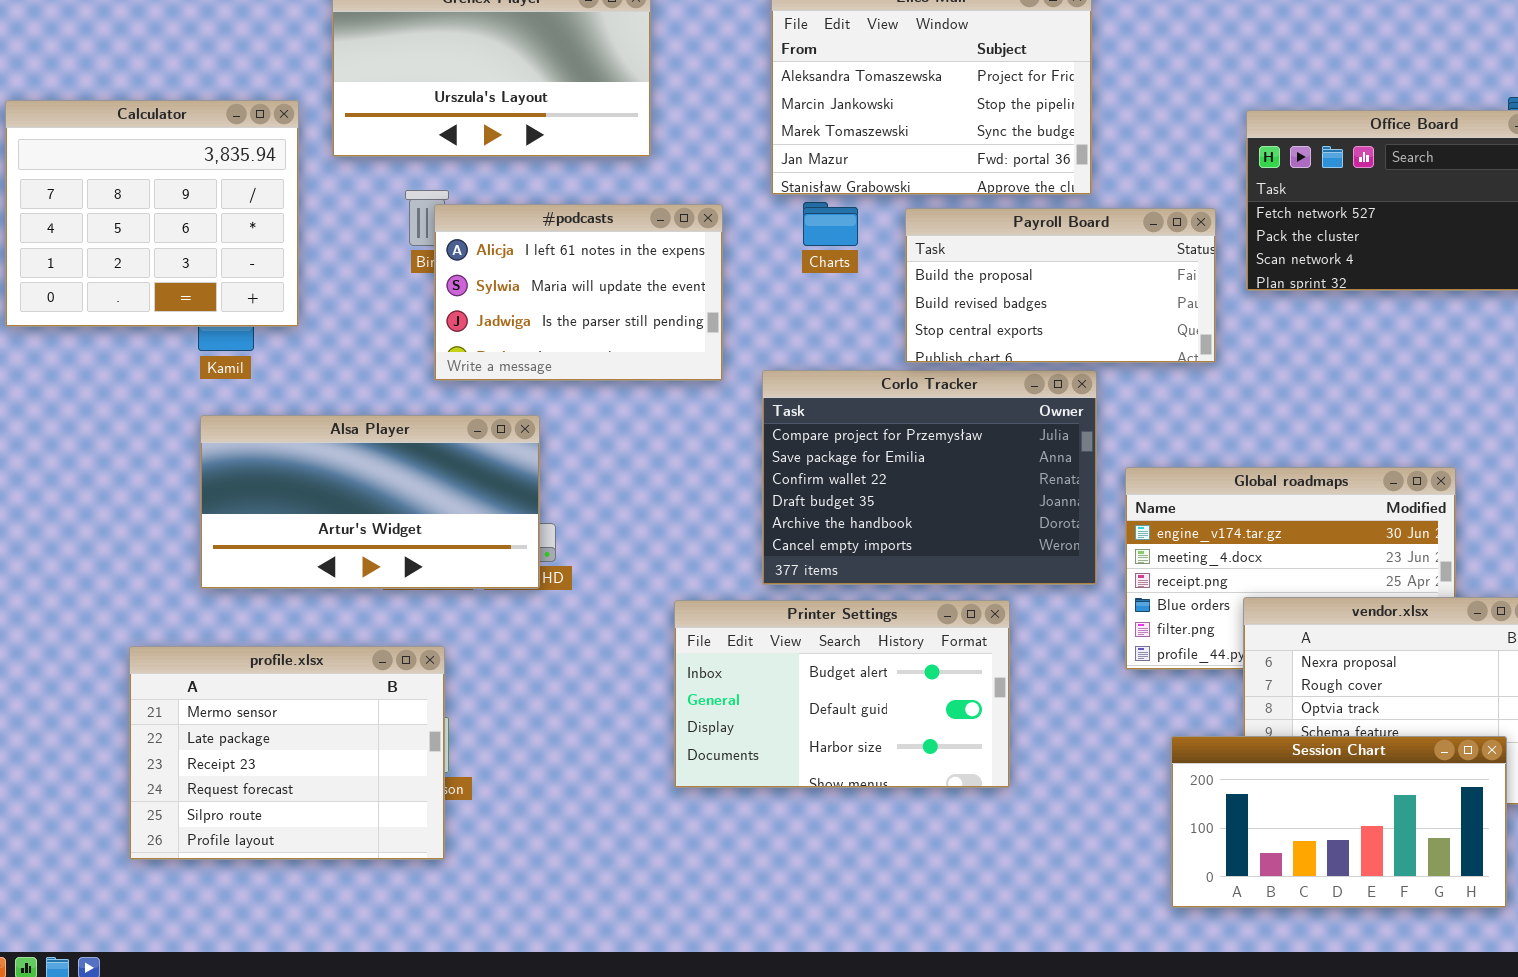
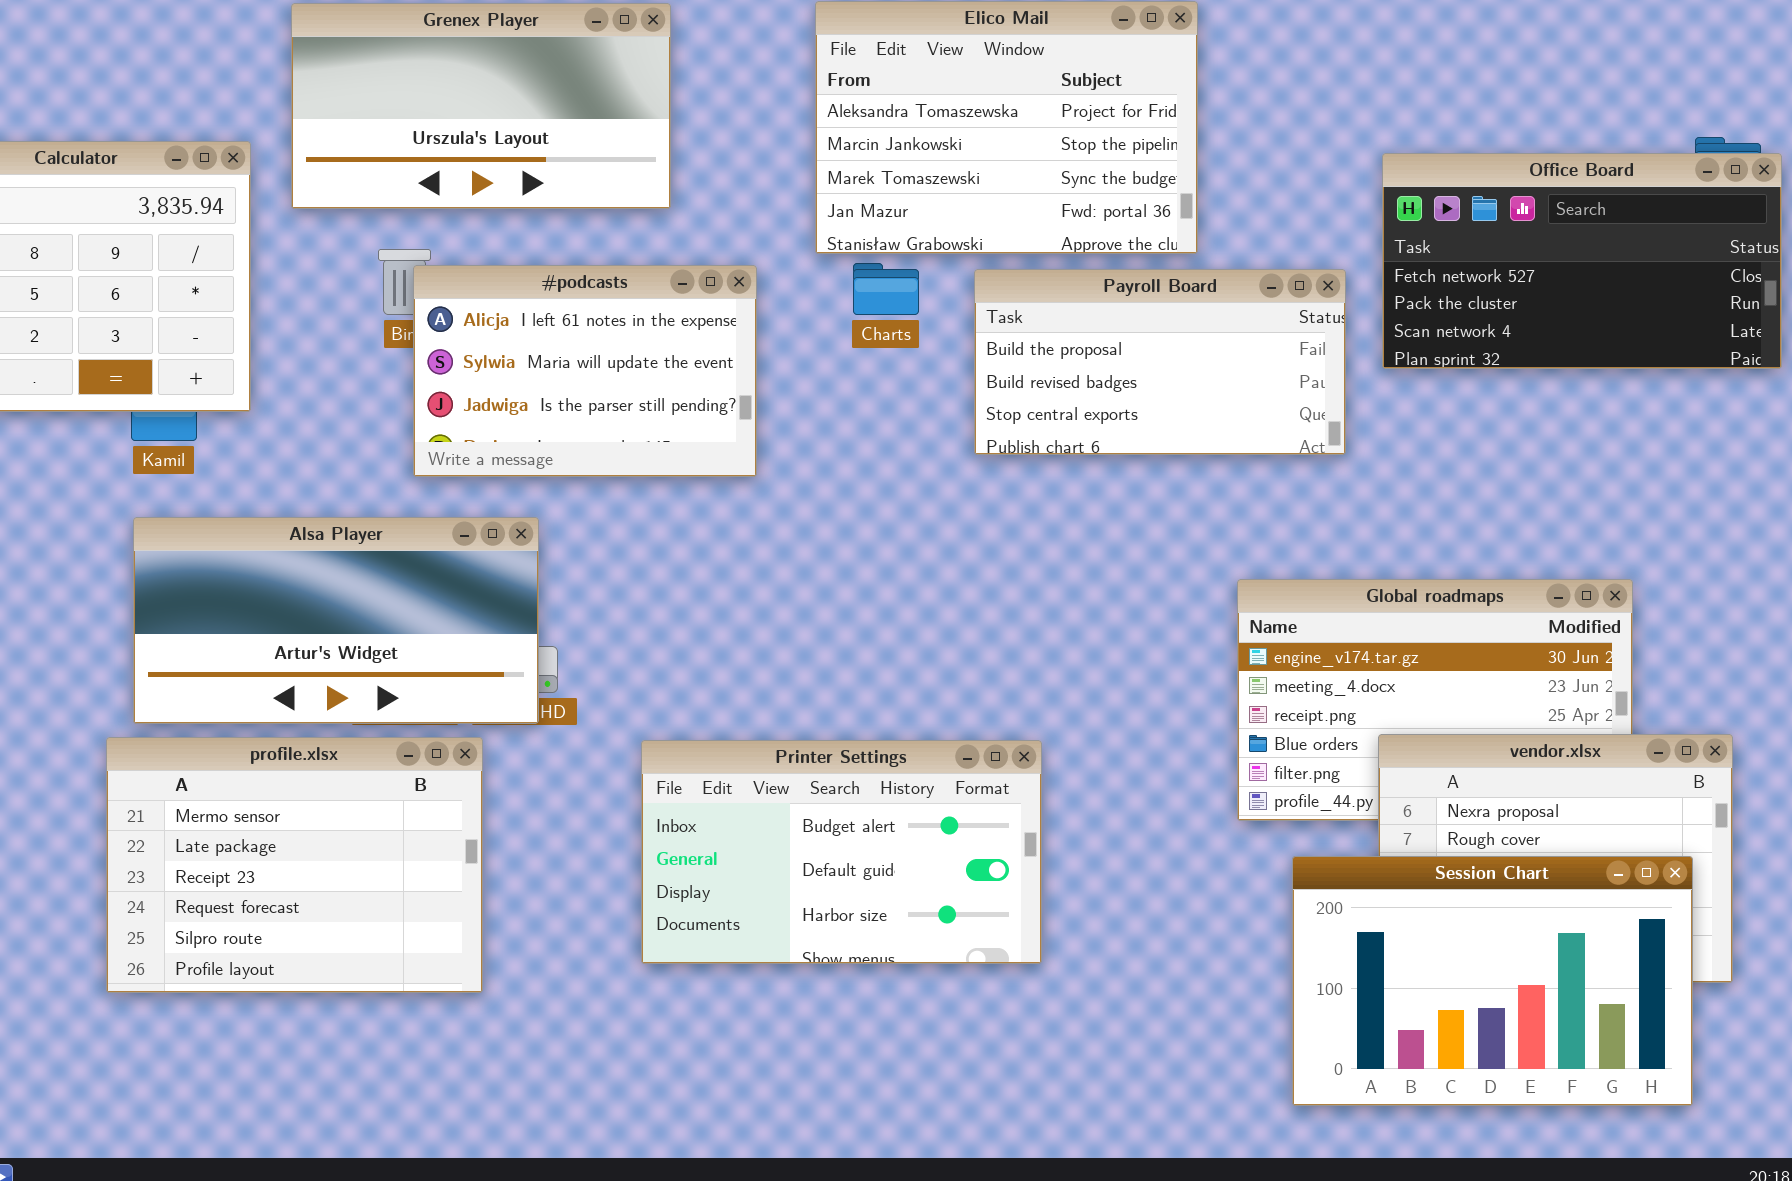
Corlo Tracker: [762,370,1097,585] -> none, closed
Printer Settings: [674,600,1010,788] -> [641,740,1042,964], moved
profile.xlsx: [129,646,445,860] -> [106,737,483,993], moved
Session Chart: [1171,736,1507,908] -> [1292,856,1693,1106], resized

